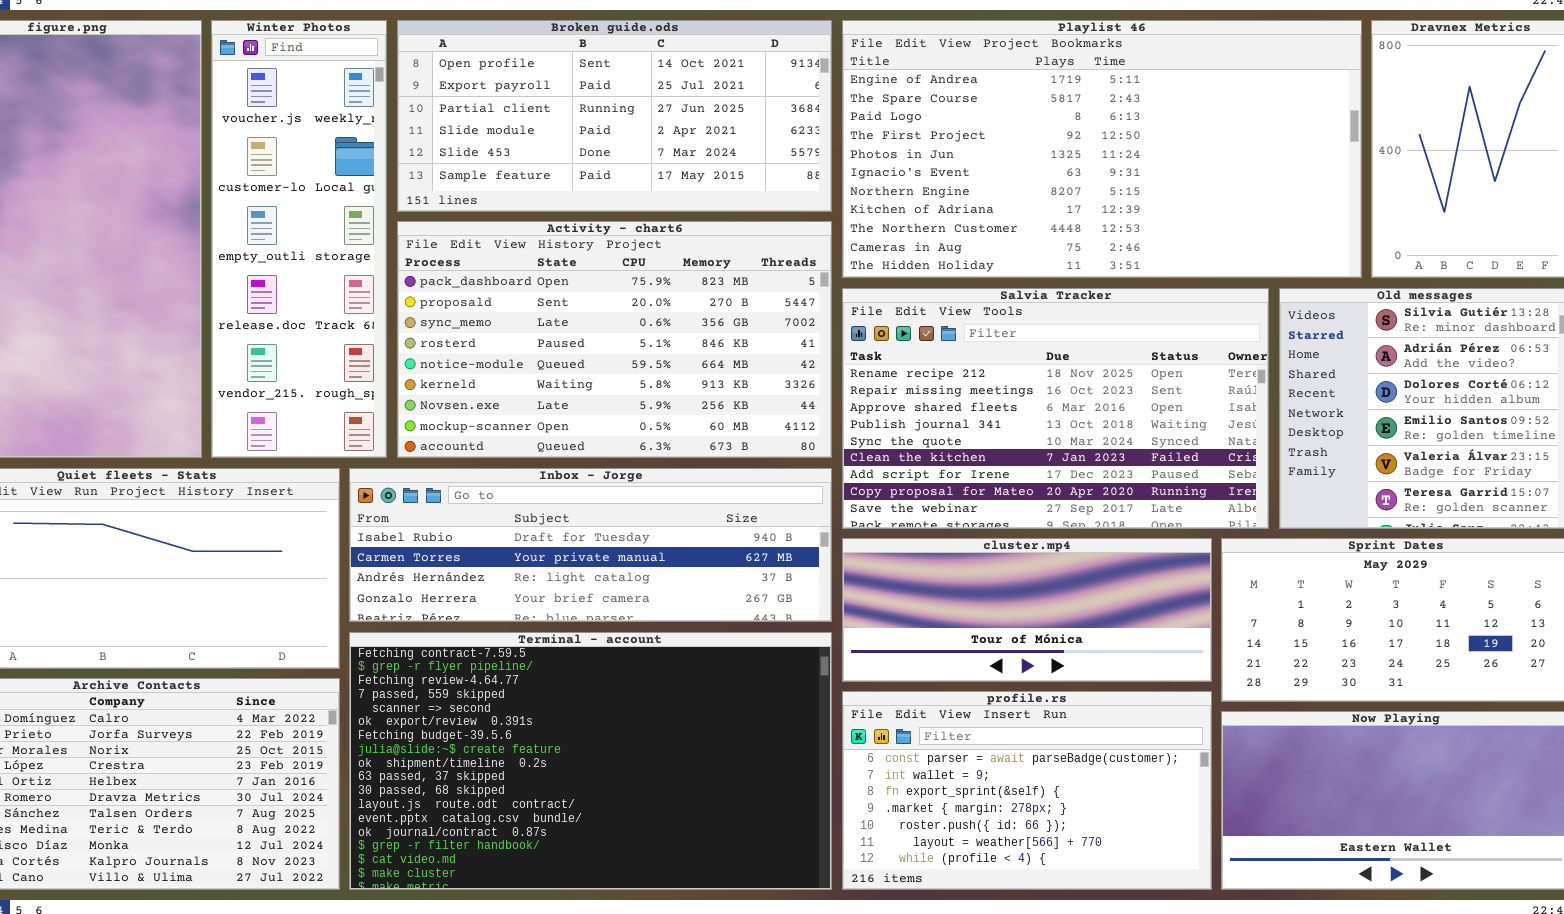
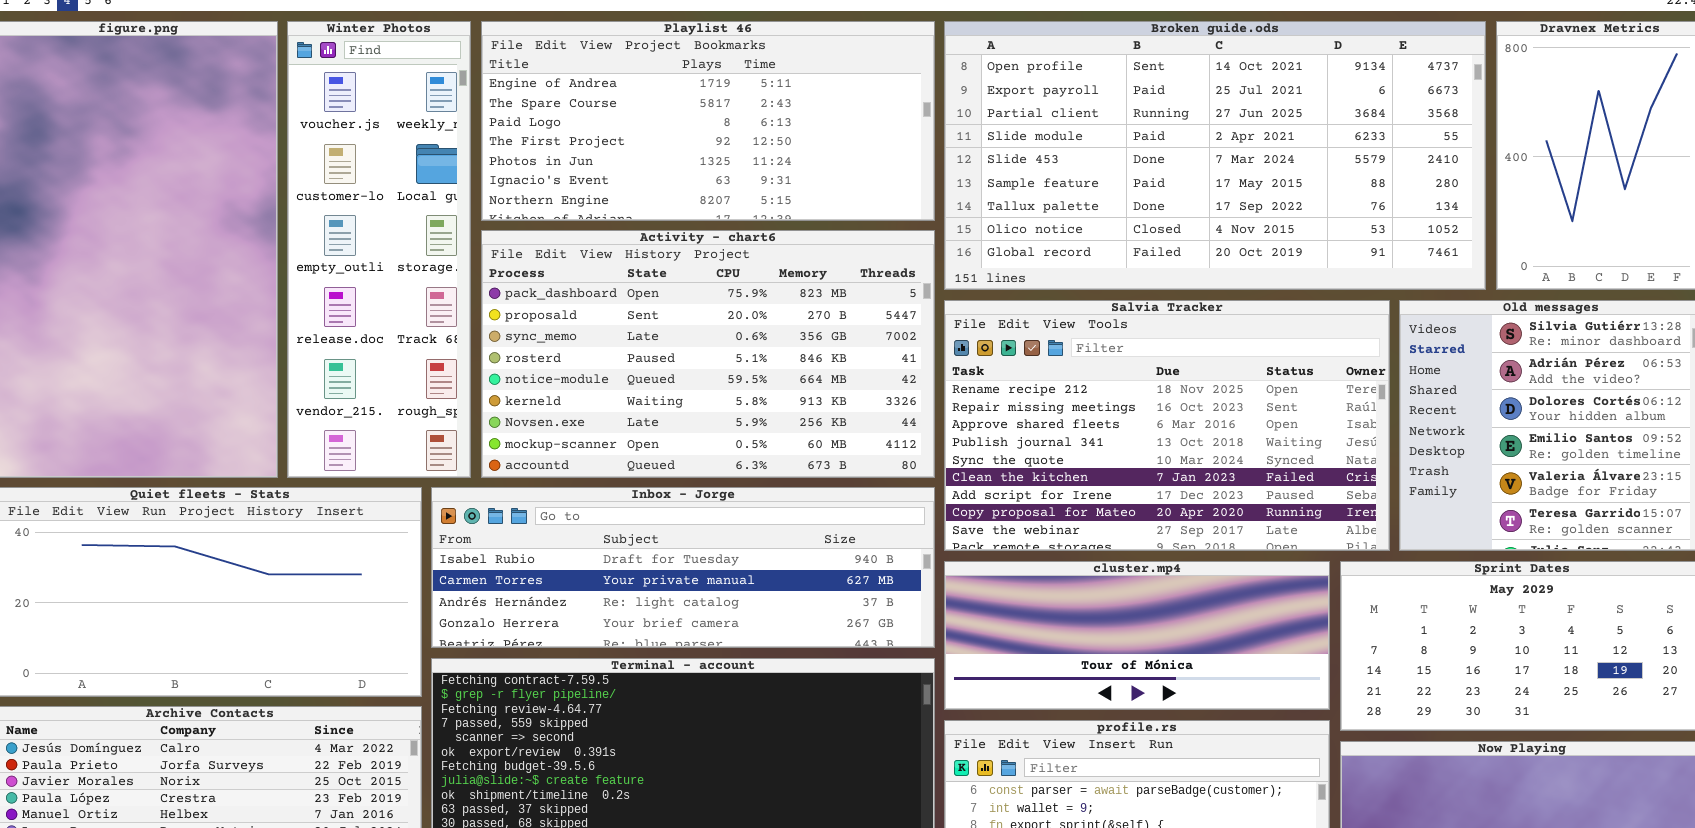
Broken guide.ods: [397,20,832,212] -> [944,21,1486,290], moved, resized
Playlist 46: [842,20,1362,278] -> [481,21,935,221], moved, resized

